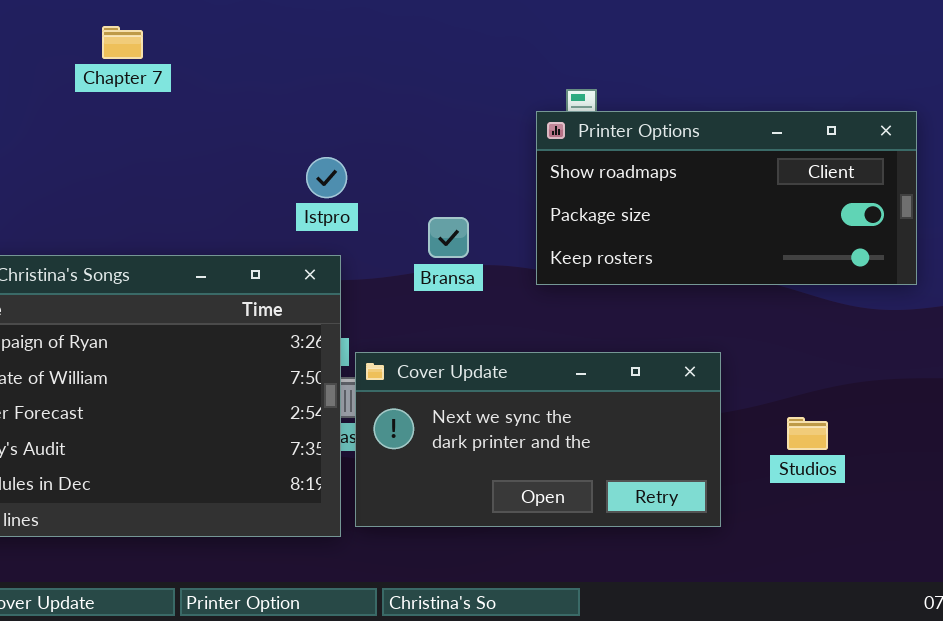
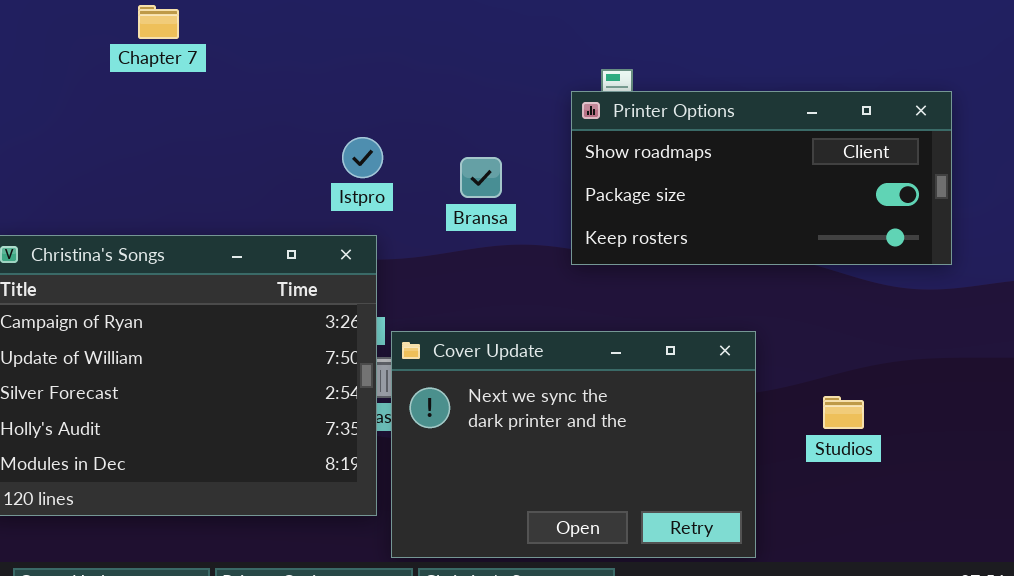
Bransa: [428,217,469,258] -> [460,157,502,198], moved
Cover Update: [355,352,721,527] -> [391,331,756,558], resized

